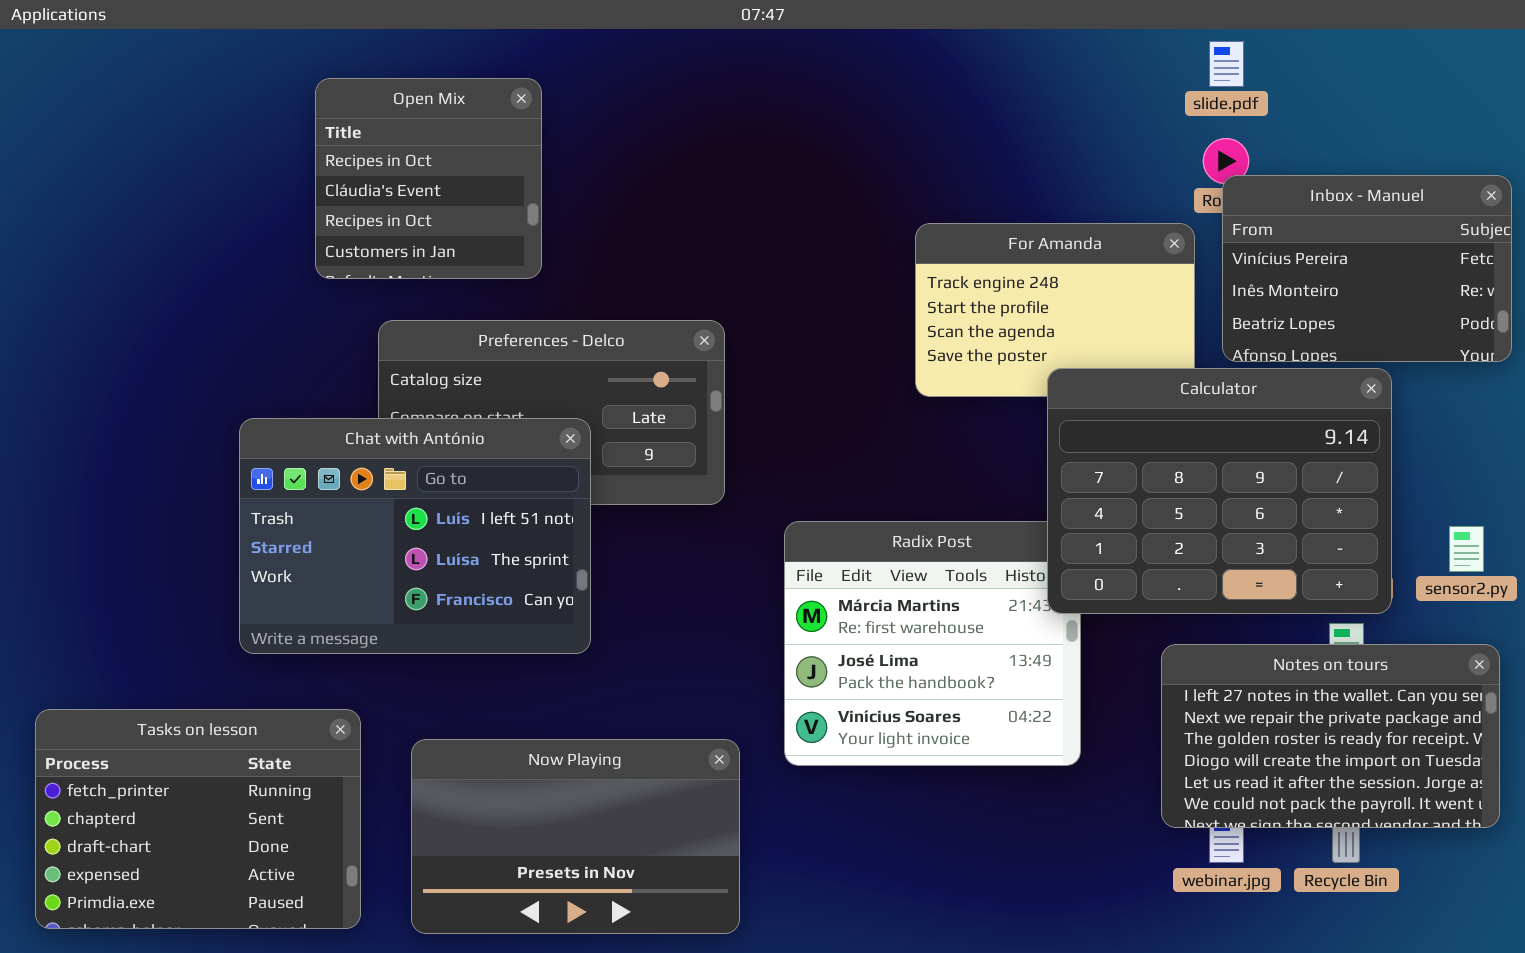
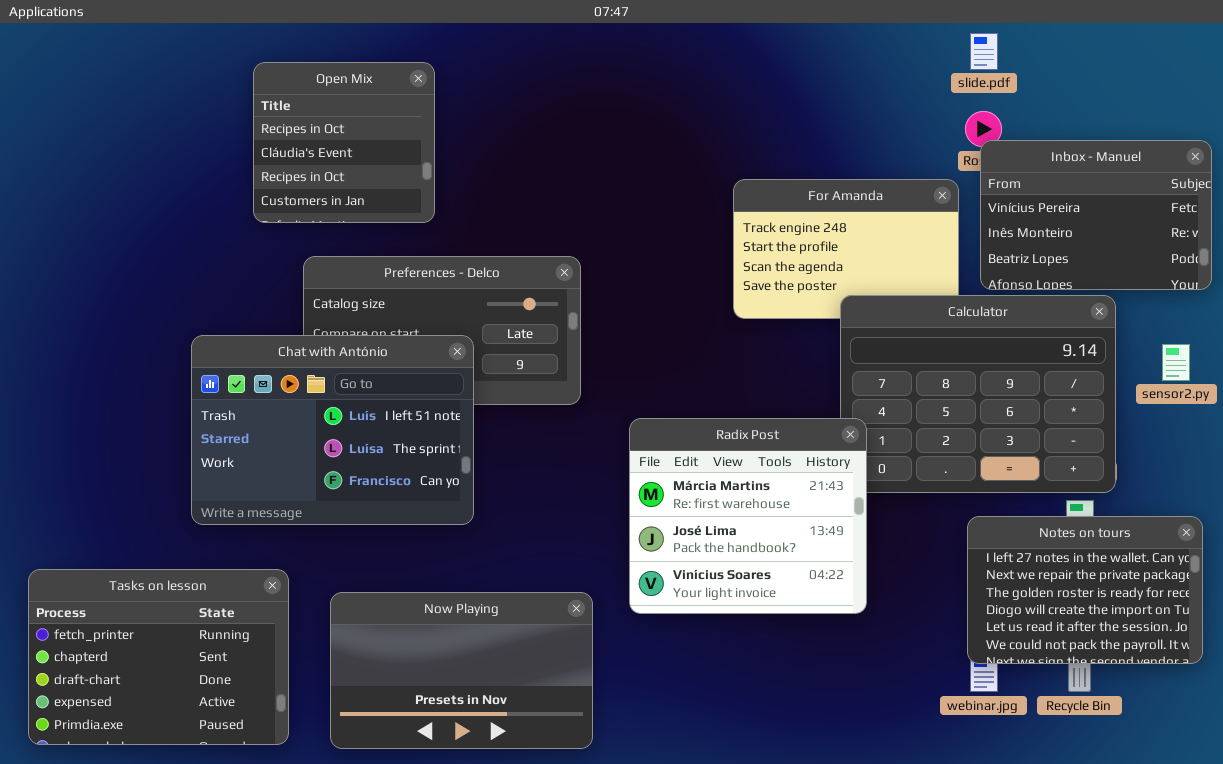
Radix Post: [784,521,1081,766] -> [629,418,867,614], raised
sensor2.py: [1449,526,1484,572] -> [1162,344,1190,381], moved
Notes on tours: [1161,644,1500,828] -> [967,516,1203,664], resized

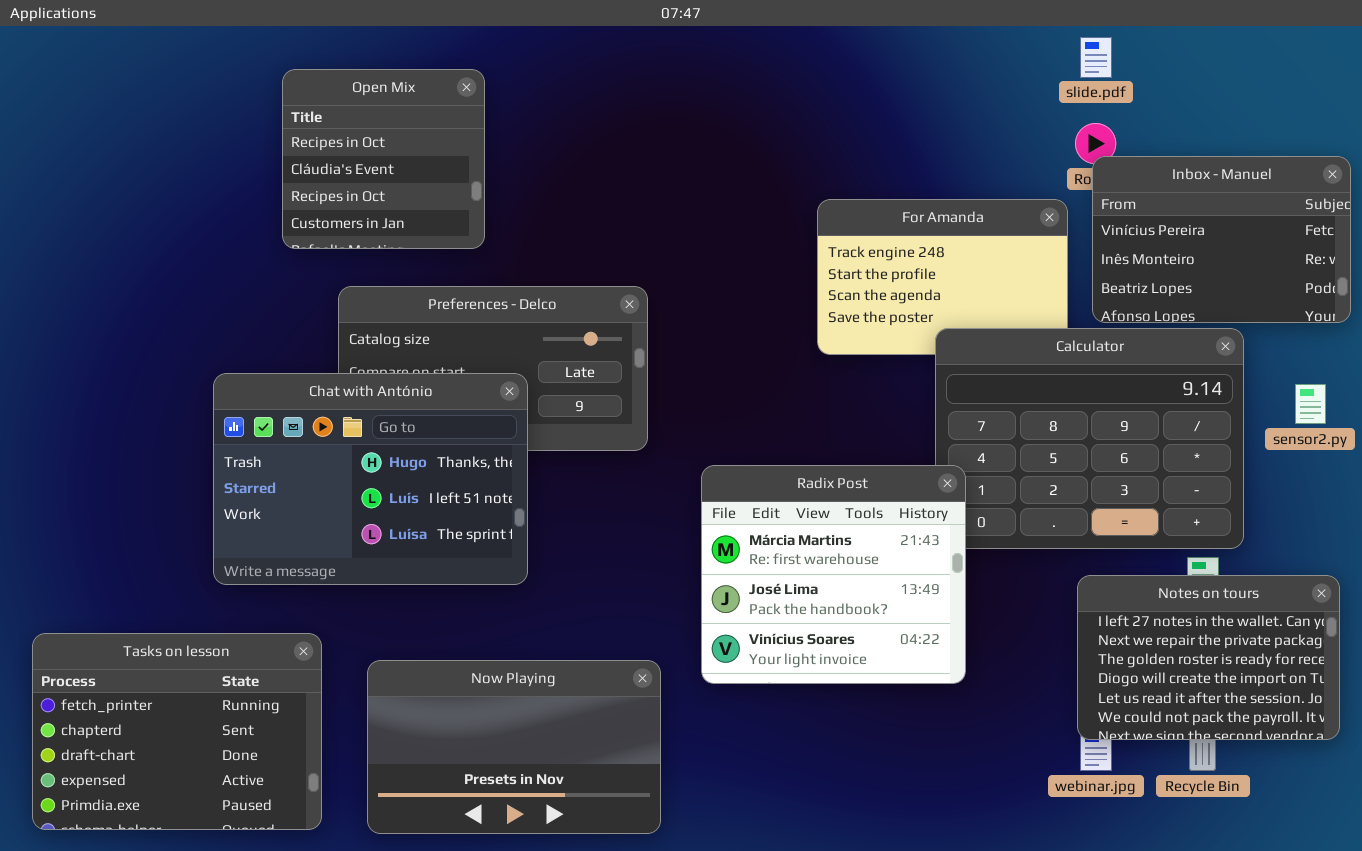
Chat with António: [191,335,474,525] -> [213,373,528,585], scrolled up 1 row

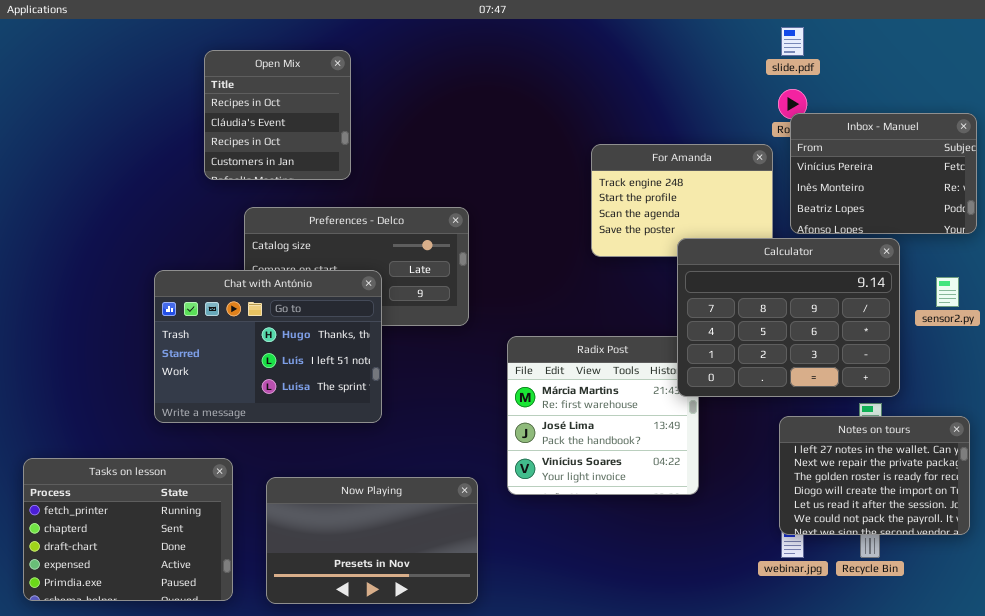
Calculator: [935,328,1244,549] -> [677,238,900,397], raised

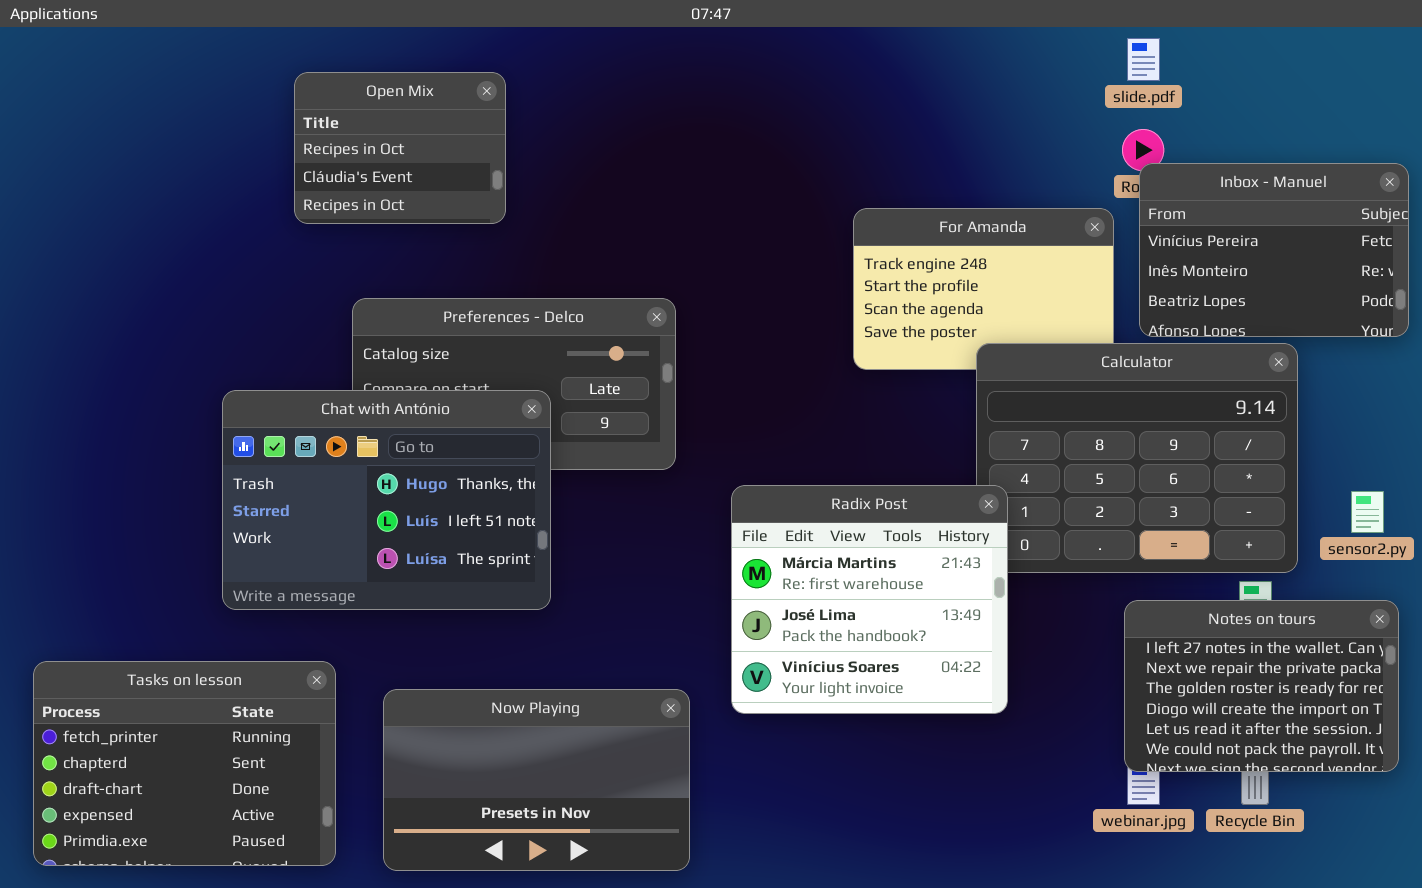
Open Mix: [204,50,351,180] -> [294,72,506,224], resized
sensor2.py: [936,277,959,307] -> [1351,491,1384,533], moved
Radix Post: [507,336,699,495] -> [731,485,1008,714], raised

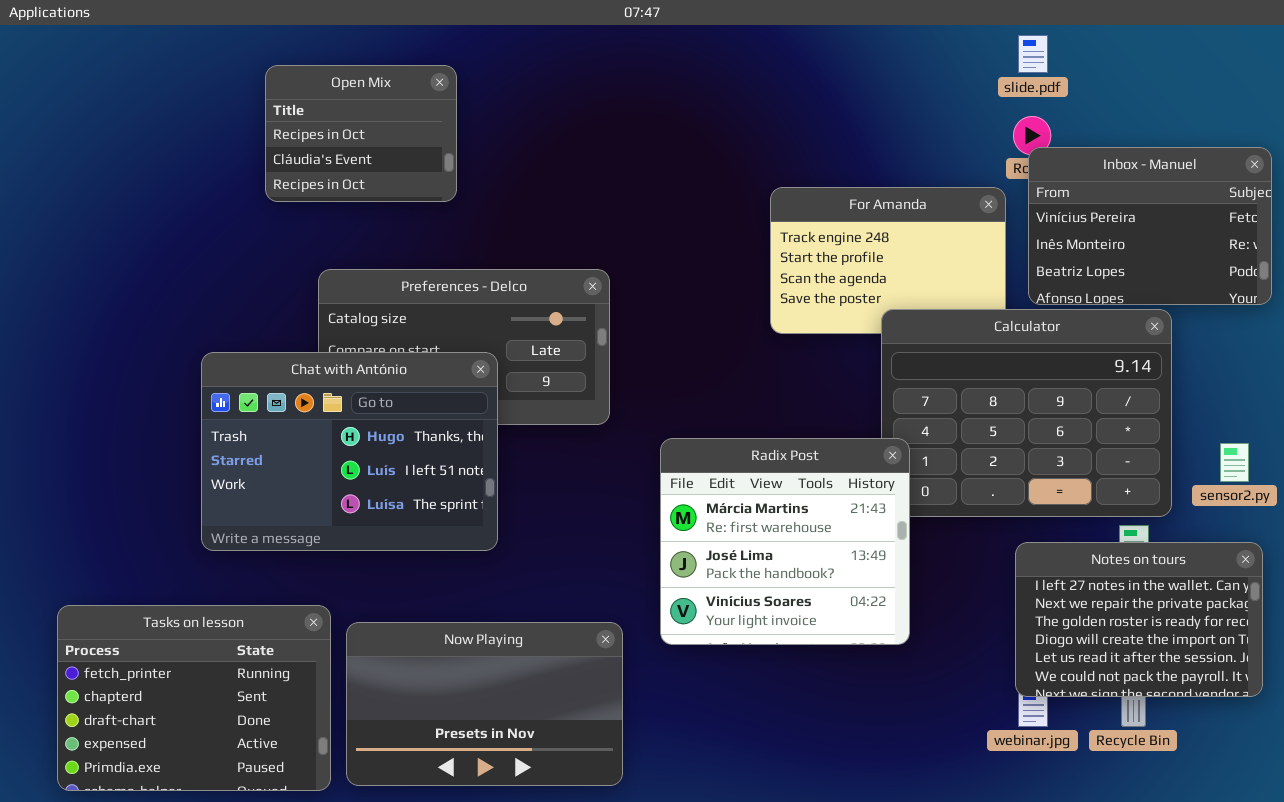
Tasks on lesson: [33,661,336,866] -> [57,605,331,791], moved

